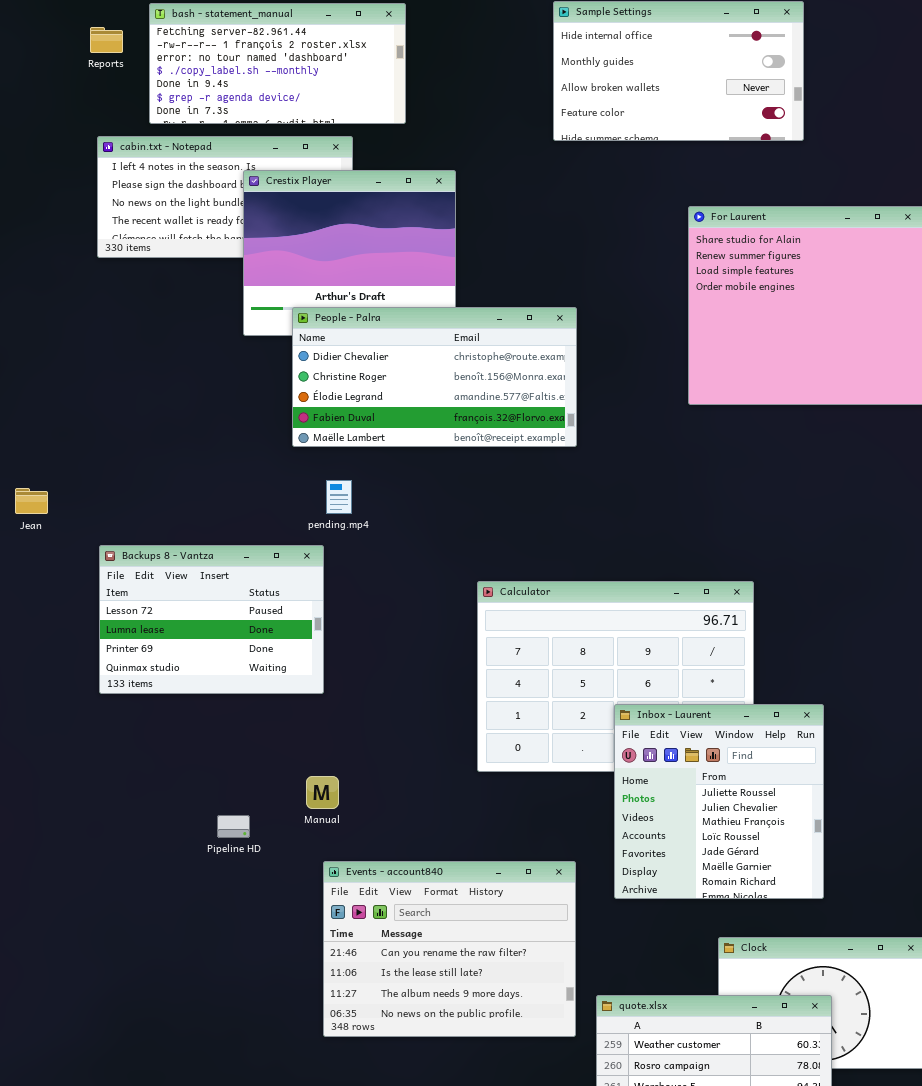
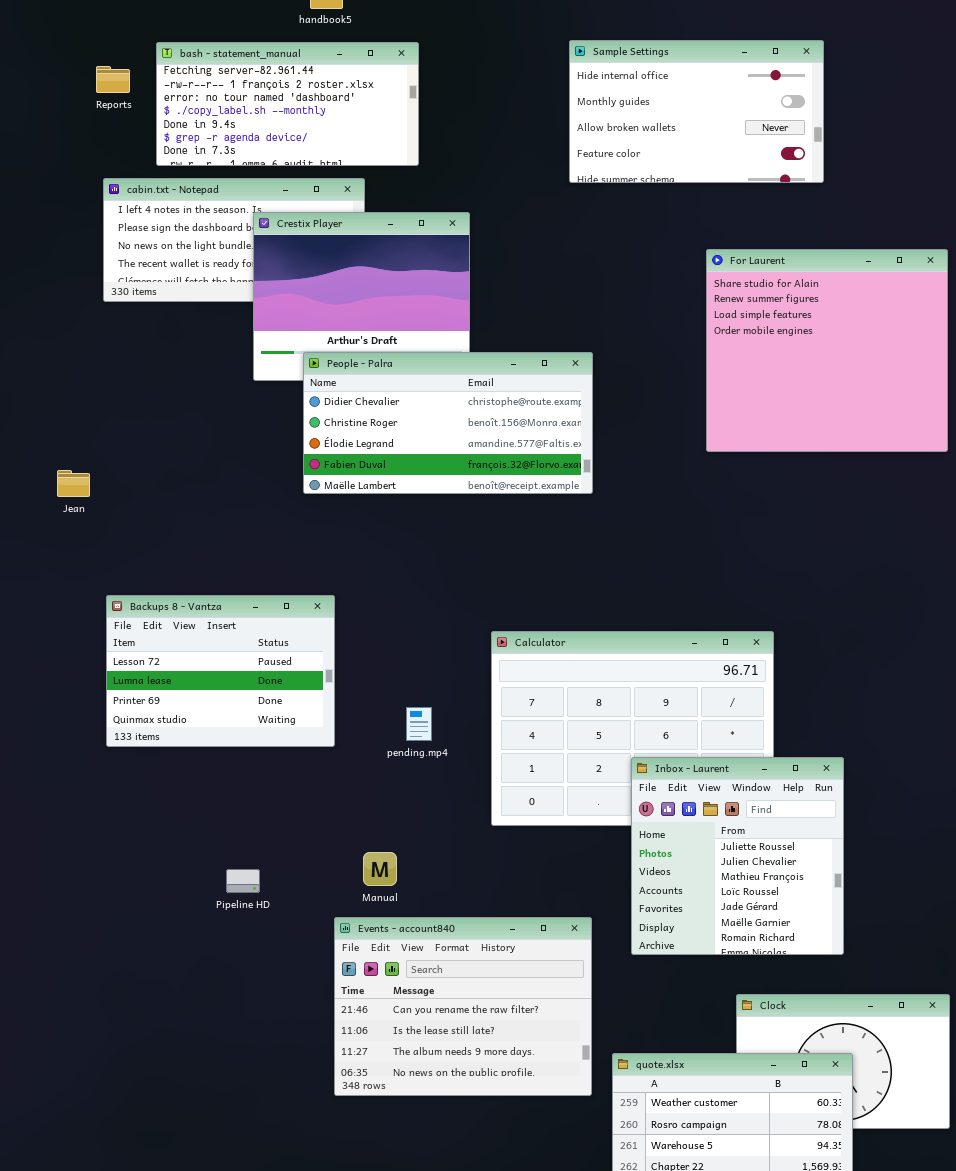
pending.mp4: [326,480,352,514] -> [406,707,432,741], moved
Jean: [15,488,48,514] -> [57,470,90,497], moved
Manual: [306,776,339,809] -> [363,852,397,886], moved

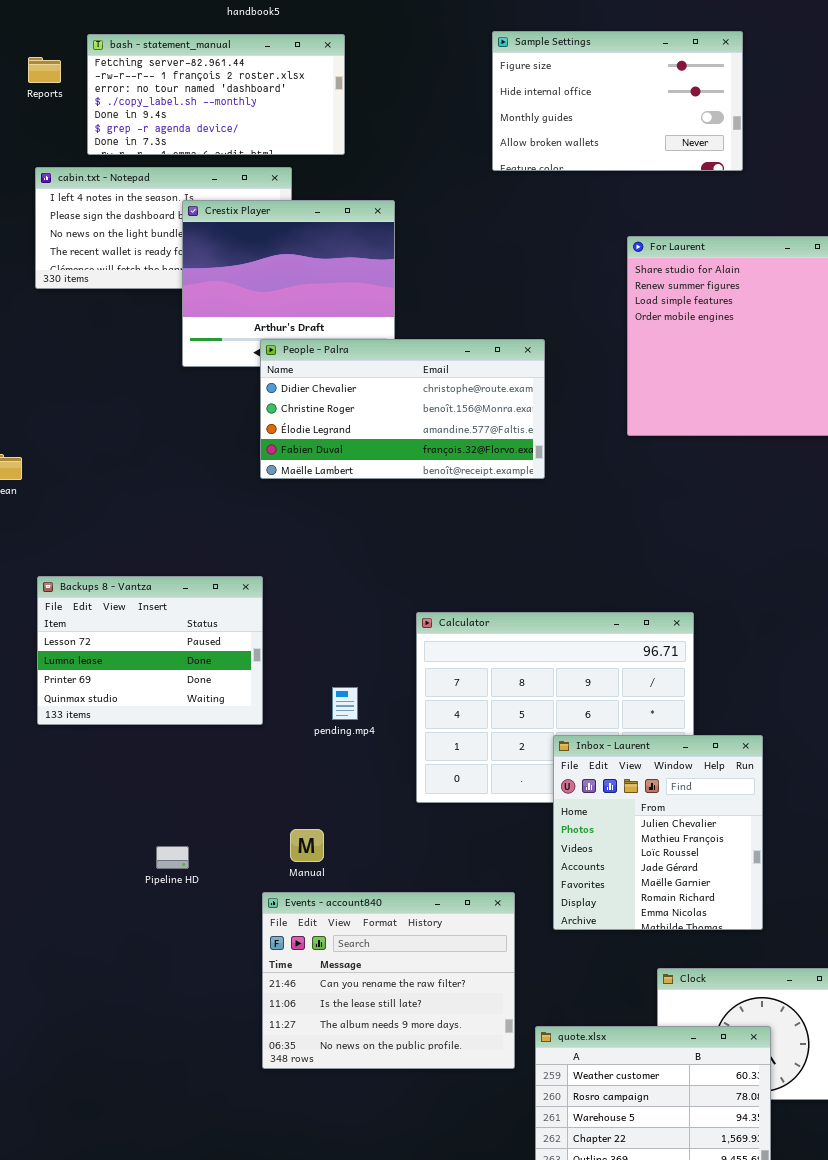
Sample Settings: [569,40,824,183] -> [492,31,743,171], scrolled up 1 row
People - Palra: [303,352,593,494] -> [260,339,545,479], moved
Inbox - Laurent: [631,757,844,955] -> [553,735,763,930], scrolled down 1 row

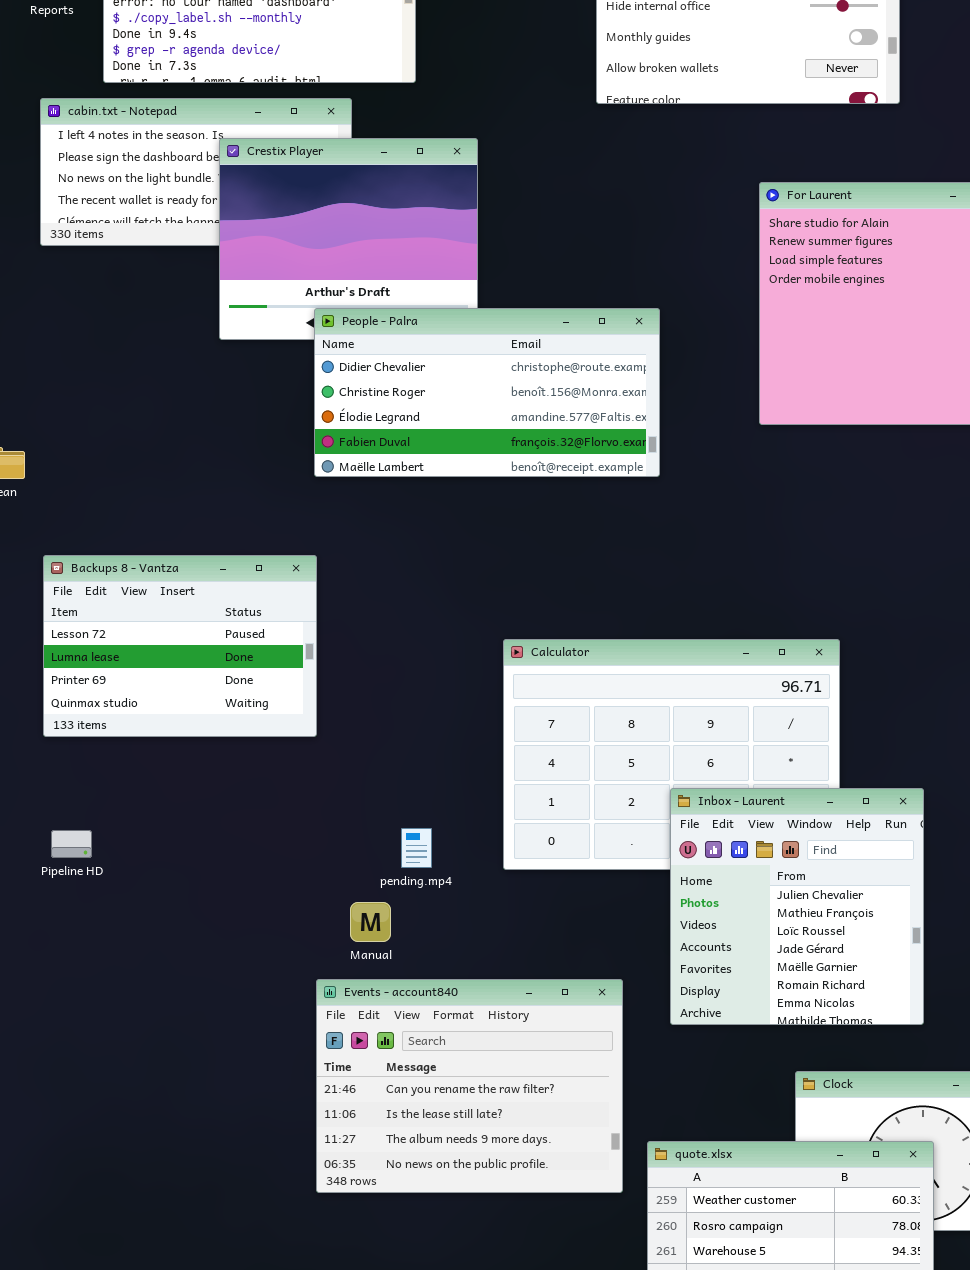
Backups 8 - Vantza: [37,576,263,725] -> [43,555,317,737], moved
pending.mp4: [332,687,358,720] -> [401,828,432,868], moved
Pipeline HD: [156,846,189,869] -> [51,830,92,858], moved

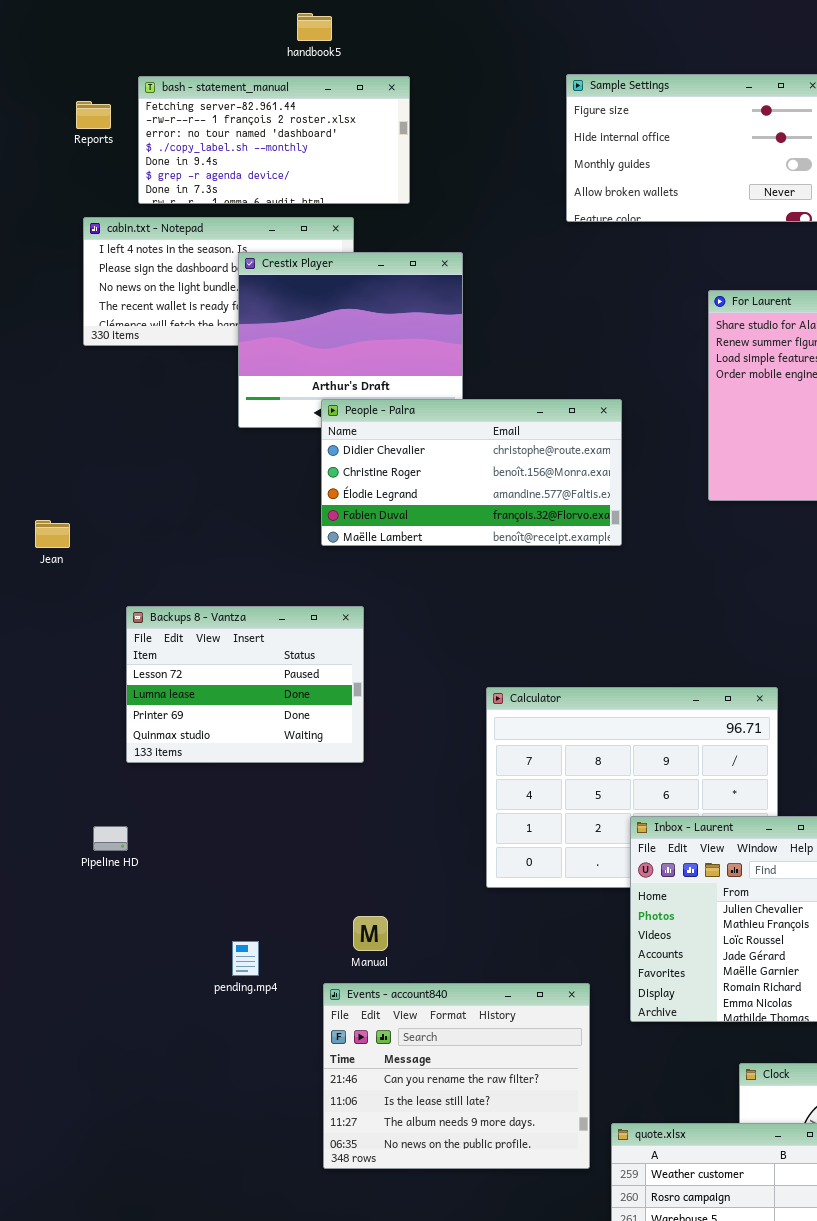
Backups 8 - Vantza: [43,555,317,737] -> [126,606,364,763], moved
pending.mp4: [401,828,432,868] -> [232,941,259,976], moved
Pipeline HD: [51,830,92,858] -> [93,826,128,851], moved

